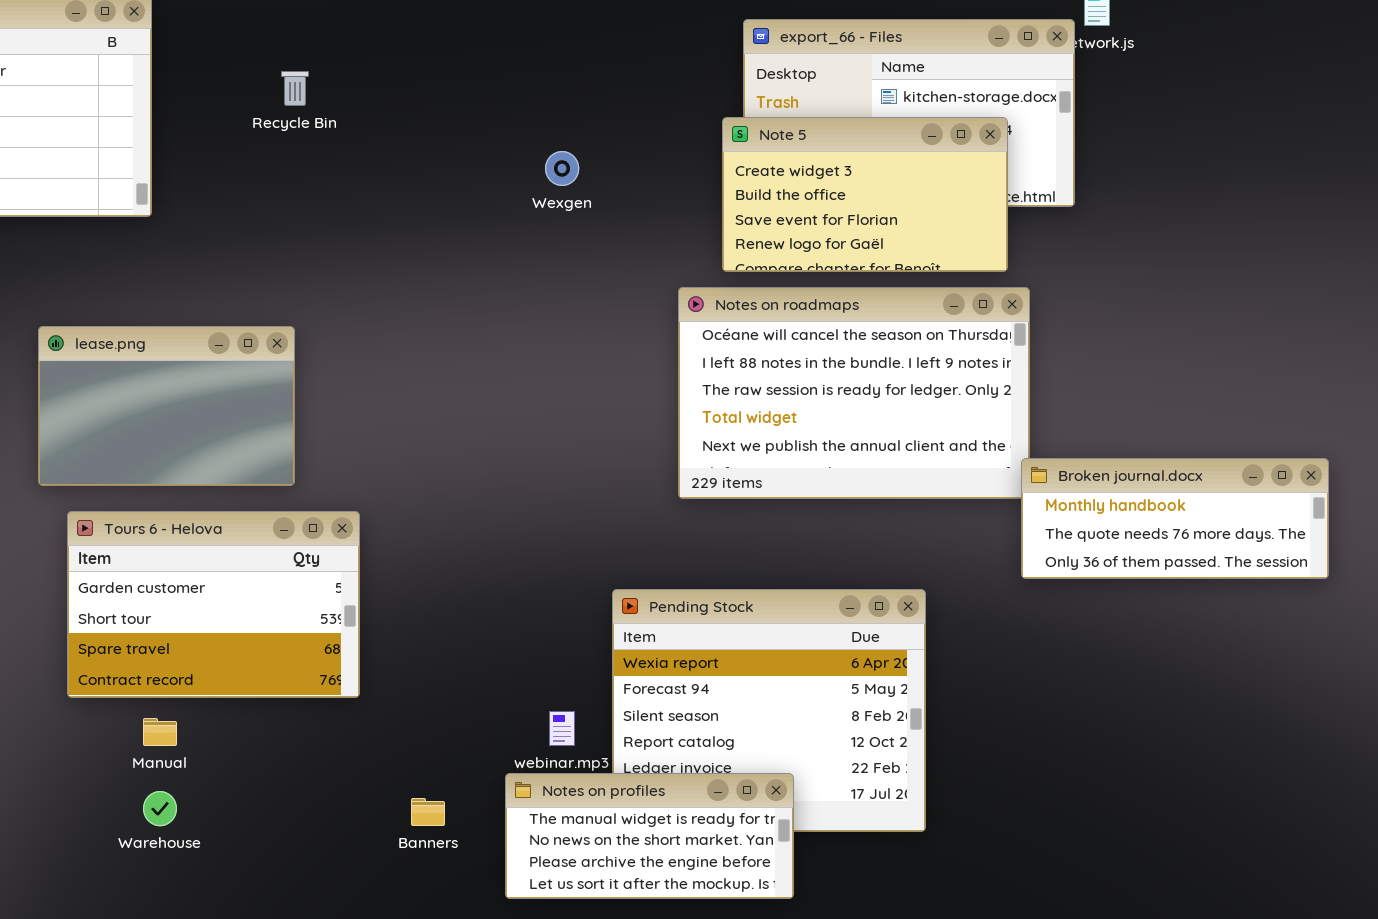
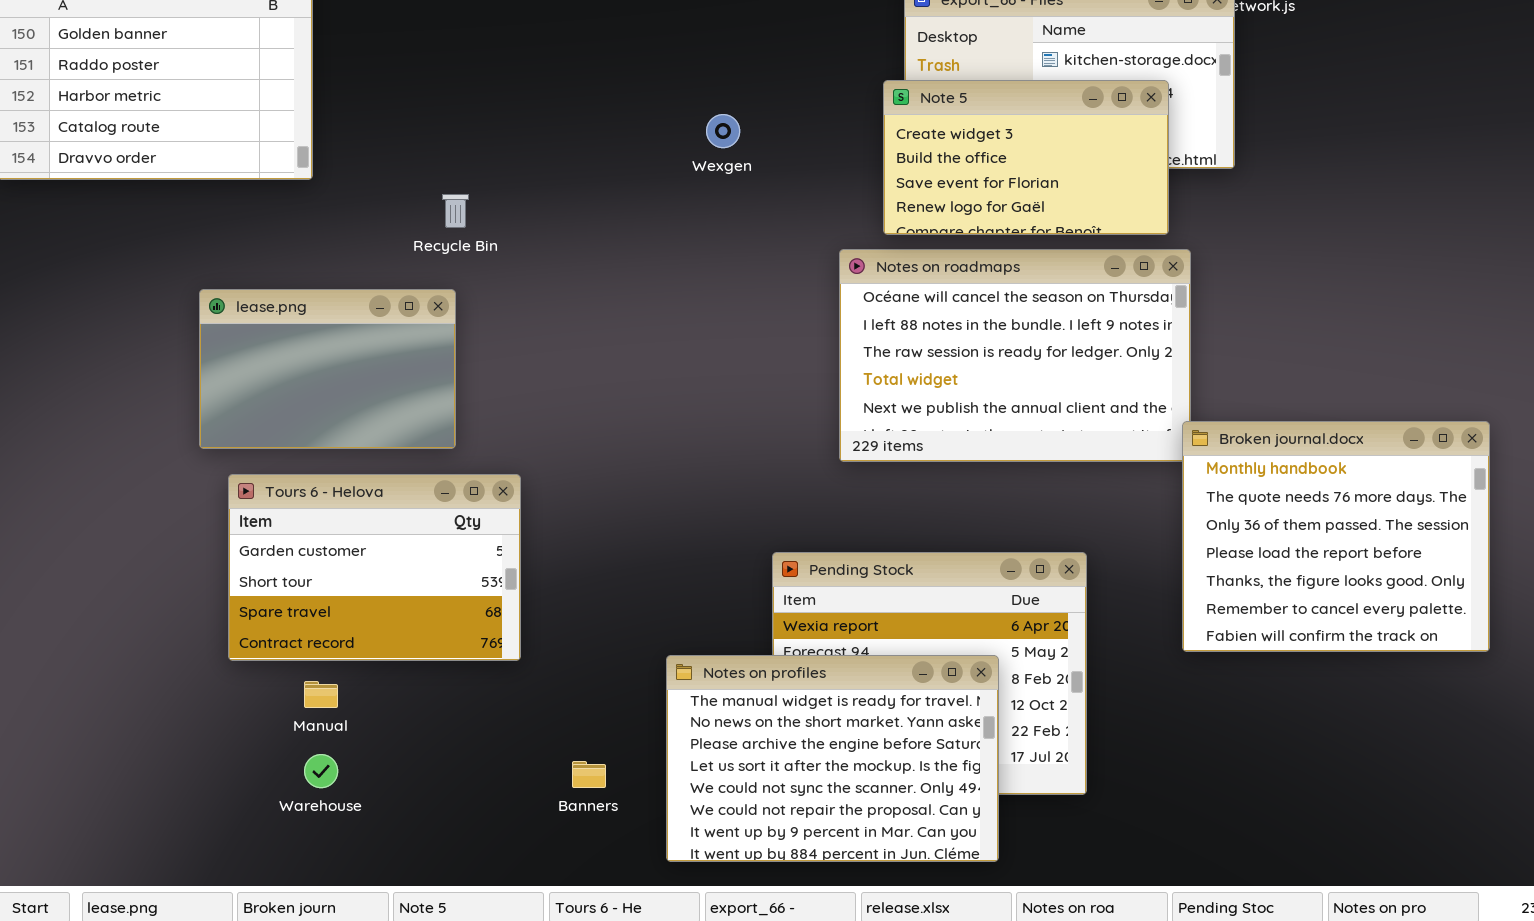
Recycle Bin: [281,71,309,106] -> [442,194,469,228], moved
Broken journal.docx: [1021,458,1329,579] -> [1182,421,1490,652], resized
Notes on profiles: [505,773,794,899] -> [666,655,999,862], resized

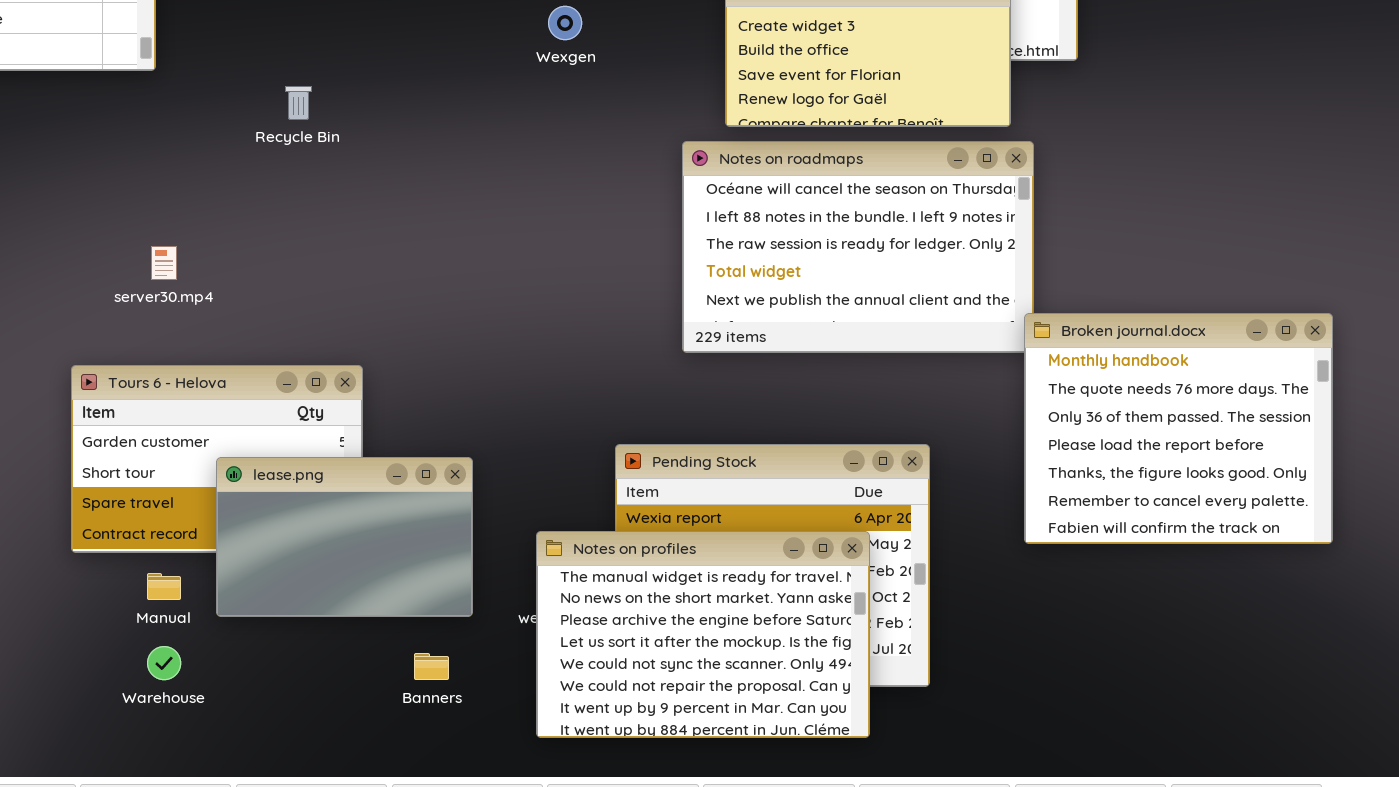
lease.png: [199,289,456,449] -> [216,457,473,617], moved
Notes on profiles: [666,655,999,862] -> [536,531,870,738], moved

